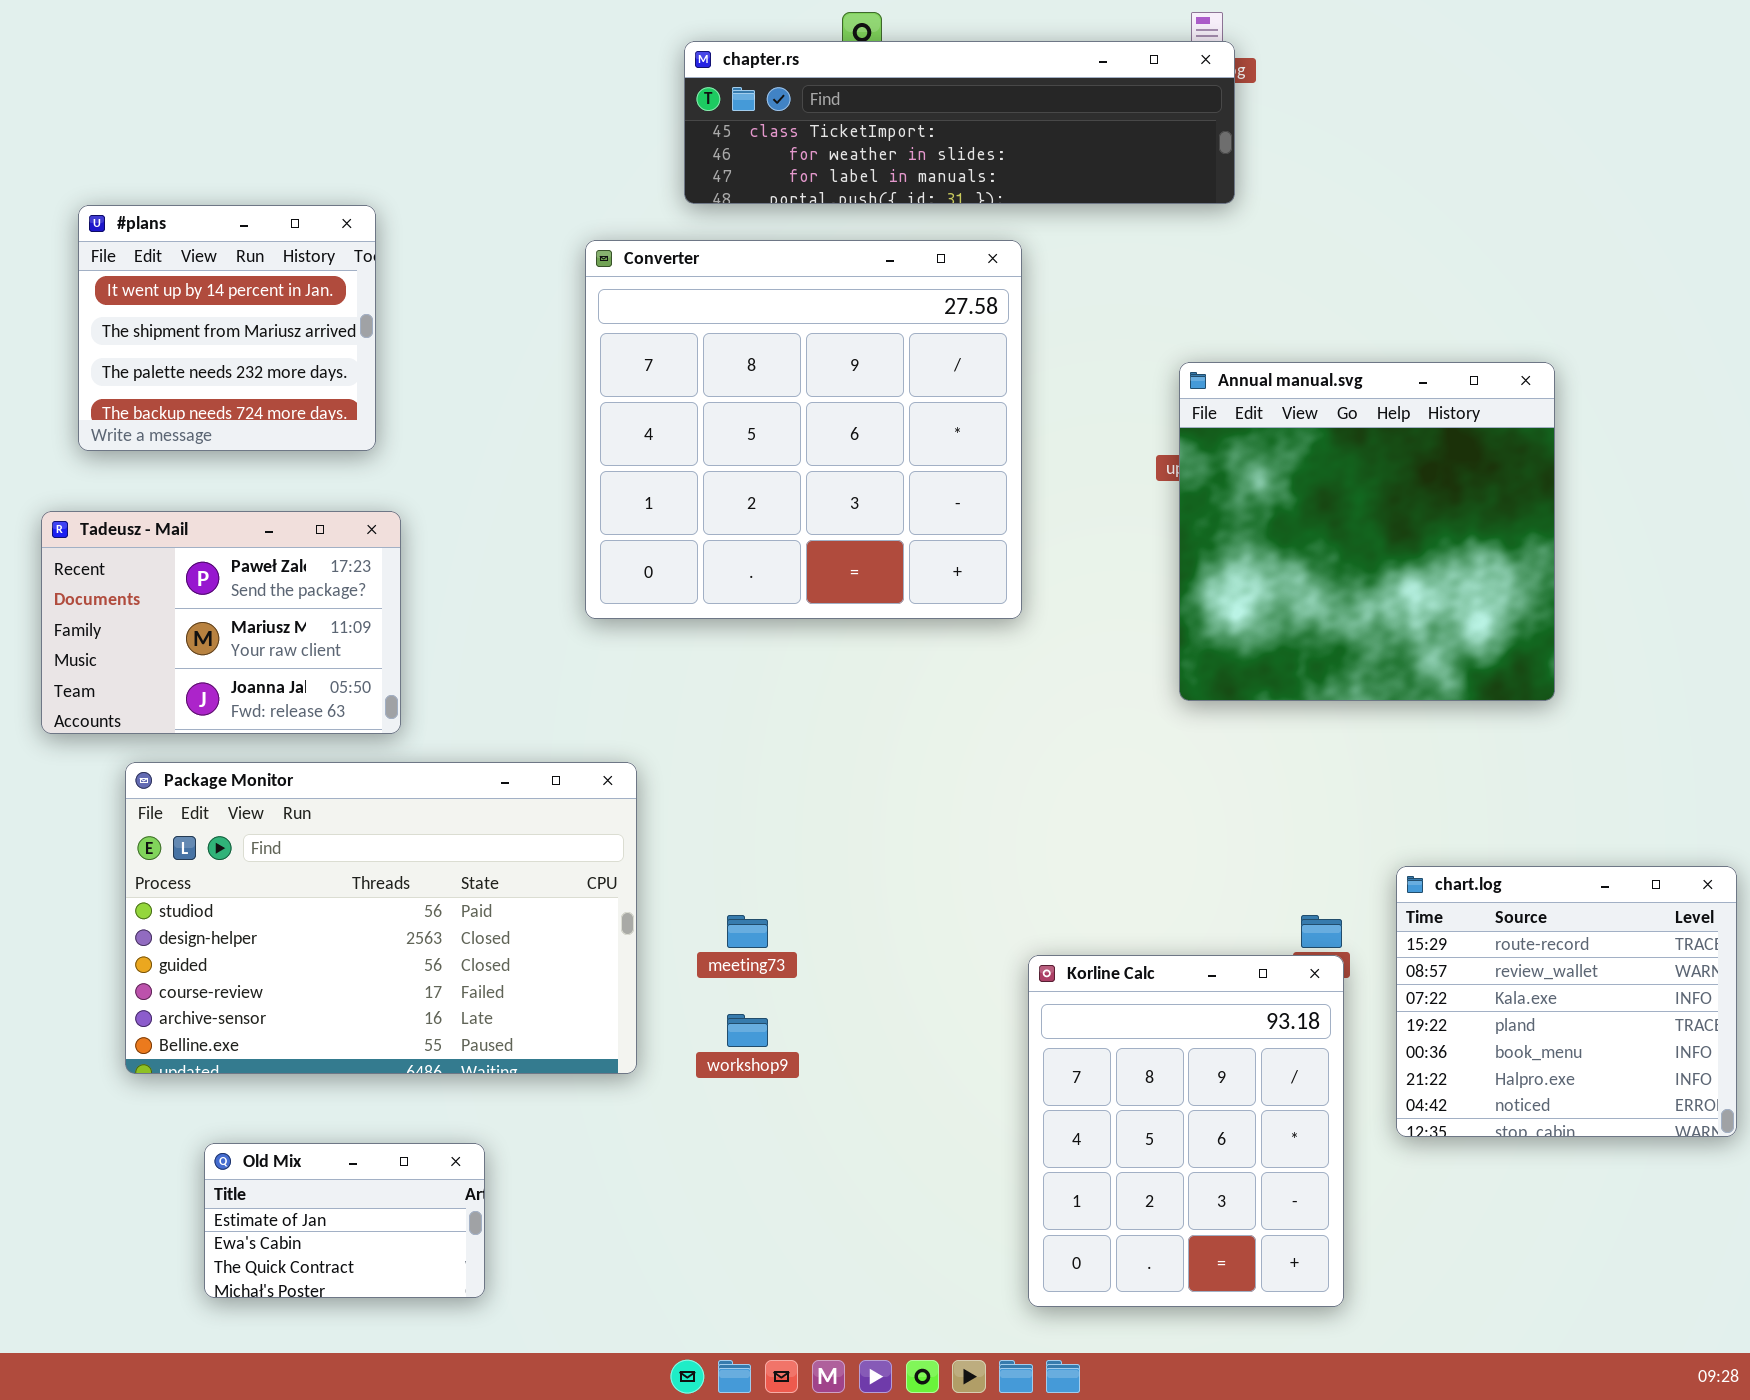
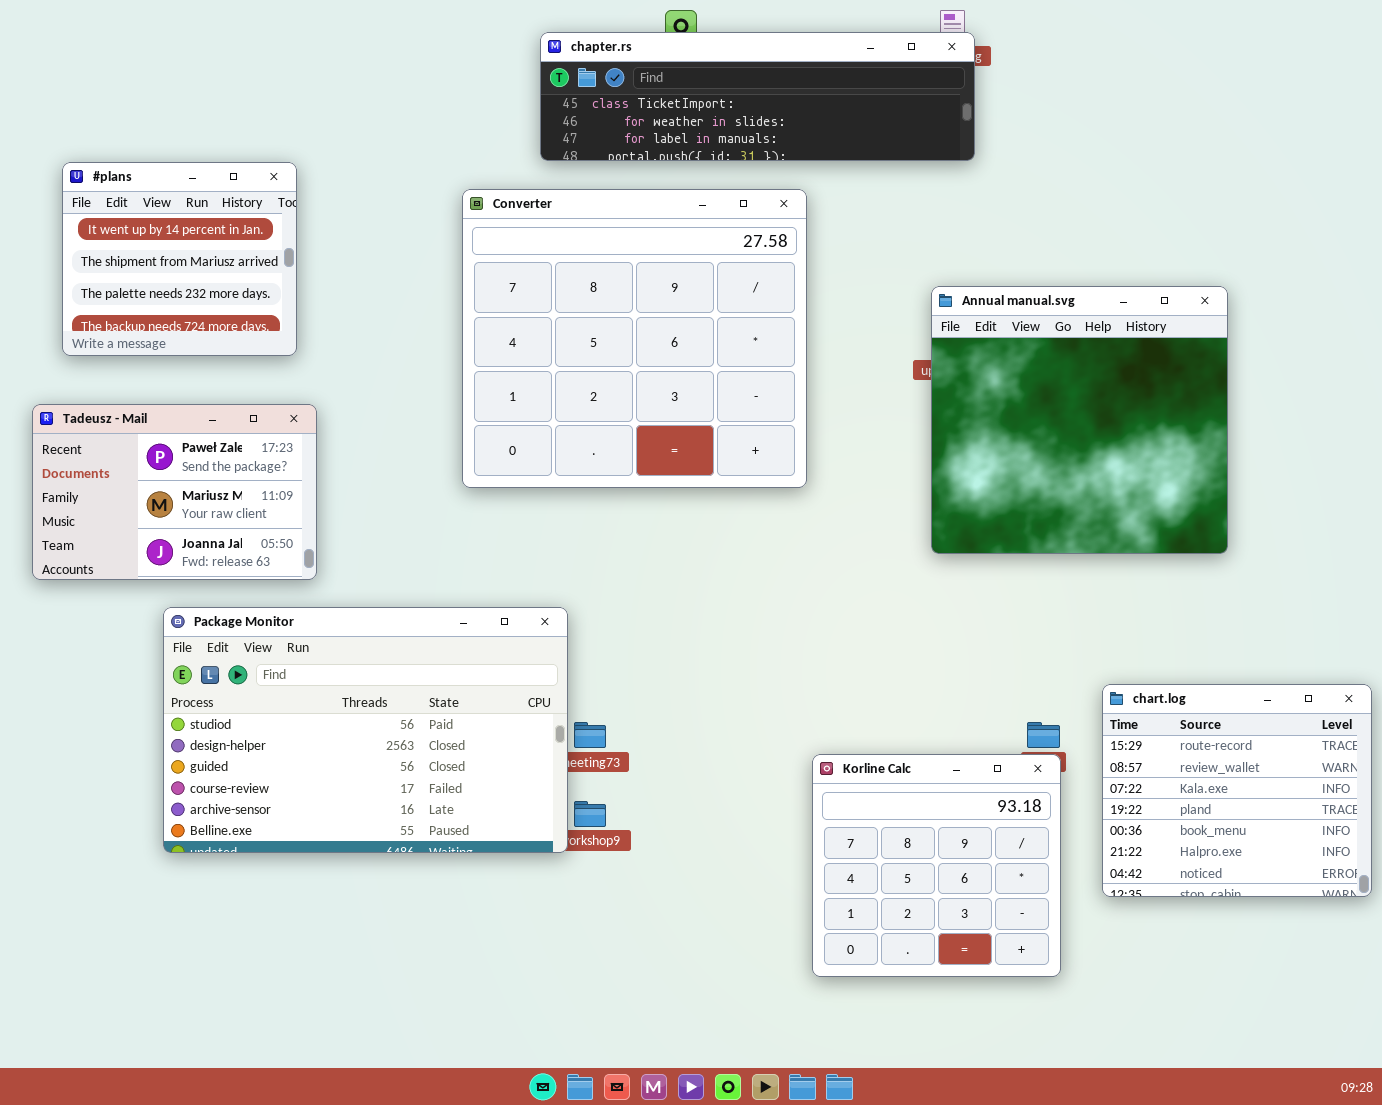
Package Monitor: [125,762,637,1074] -> [163,607,568,853], moved
Korline Calc: [1028,955,1344,1307] -> [812,754,1061,977], resized
Old Mix: [204,1143,485,1298] -> none, closed

